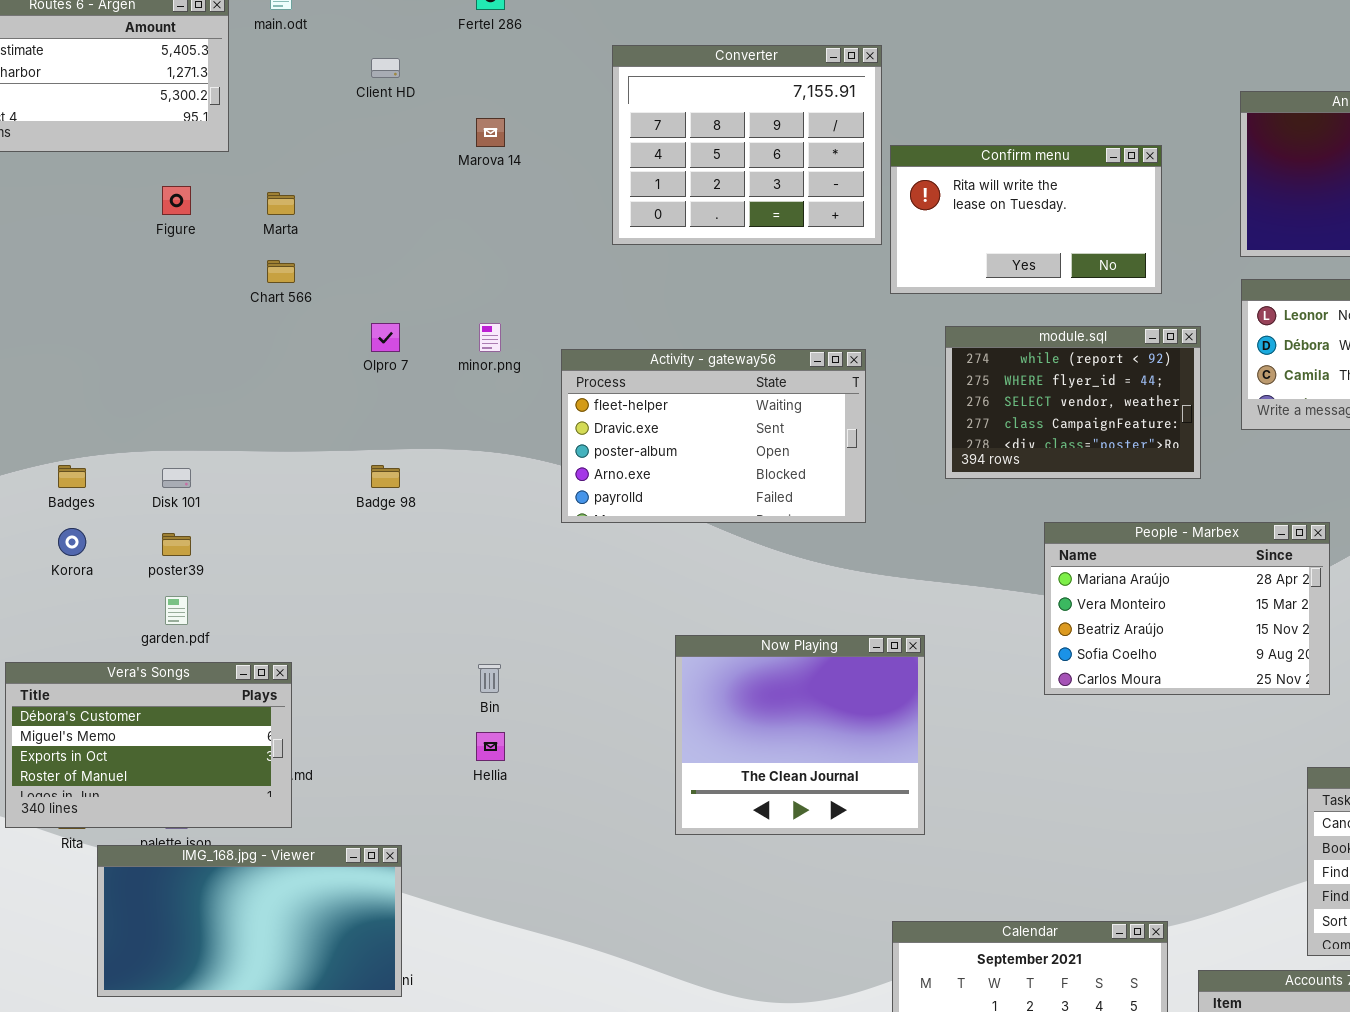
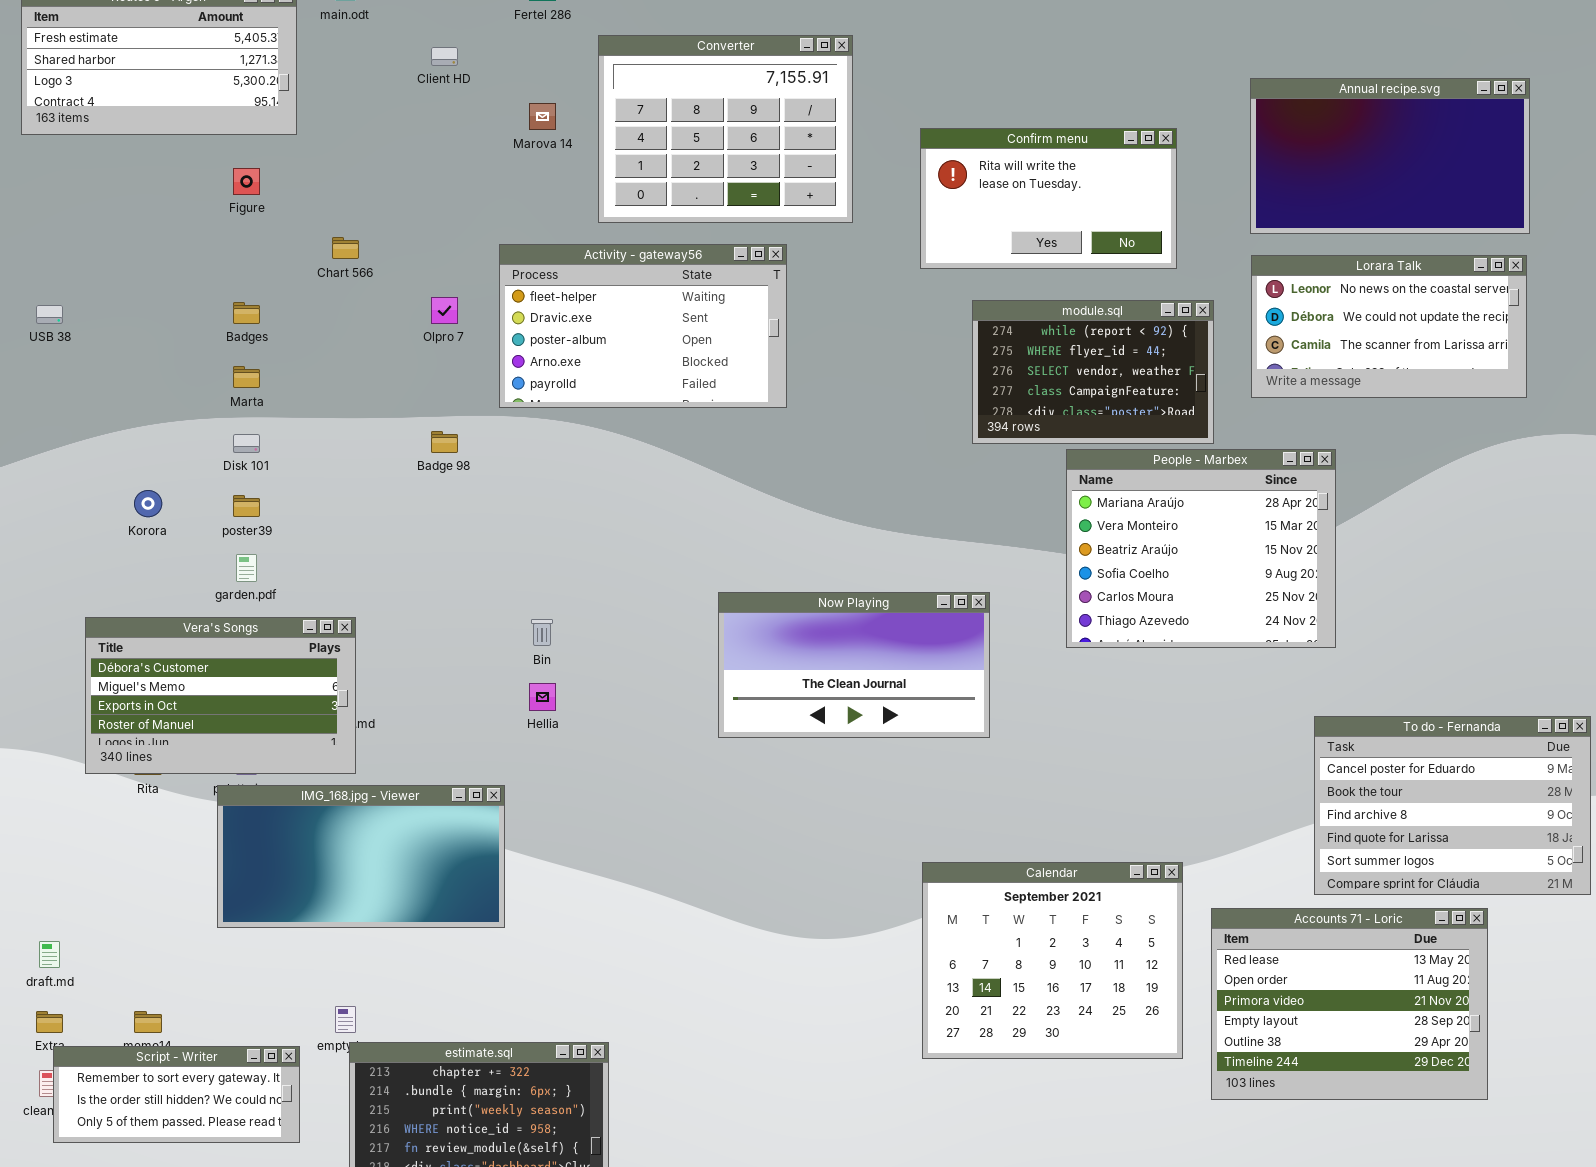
Converter: [612,45,882,245] -> [598,35,853,223], moved
Marta: [267,192,295,215] -> [233,366,260,388], moved
Activity - gateway56: [561,349,866,523] -> [499,244,787,408], moved
Badges: [58,465,86,488] -> [233,302,260,324], moved
People - Marbex: [1044,522,1330,695] -> [1066,449,1336,648], resized
Now Playing: [675,635,925,835] -> [718,592,990,738], resized
IMG_168.jpg - Viewer: [97,845,402,997] -> [217,785,505,928], moved

